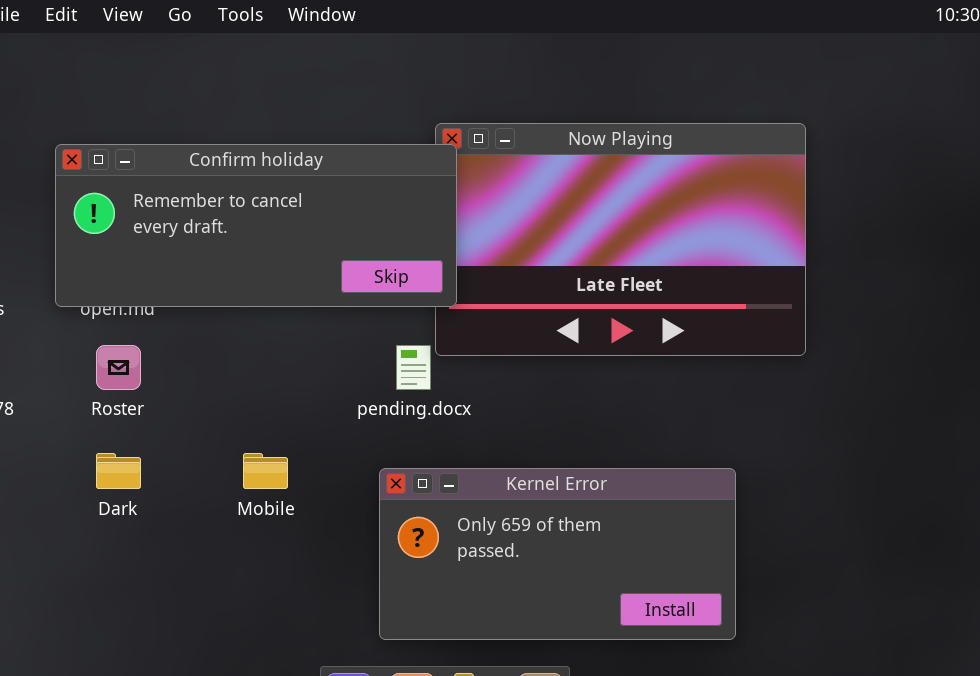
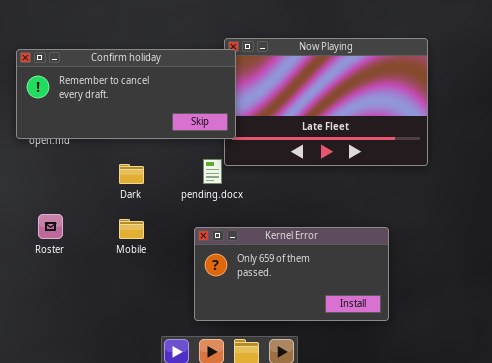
Roster: [96,345,141,390] -> [38,214,63,239], moved
Dark: [96,453,141,489] -> [119,164,144,184], moved

